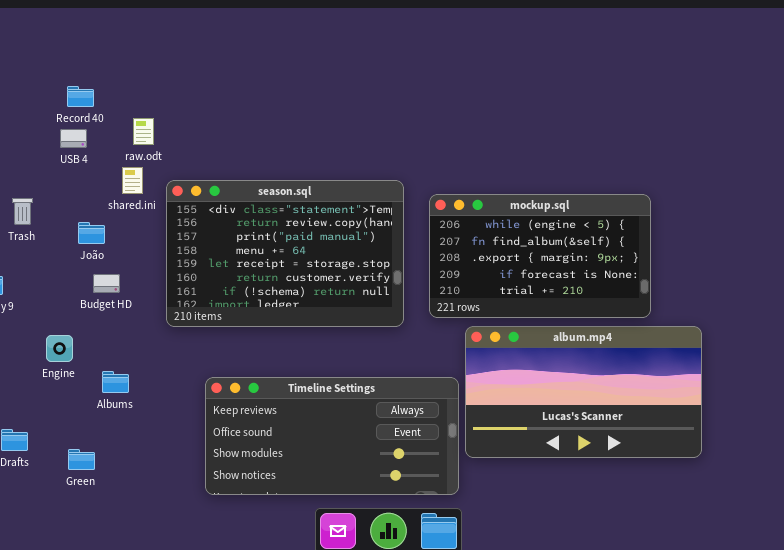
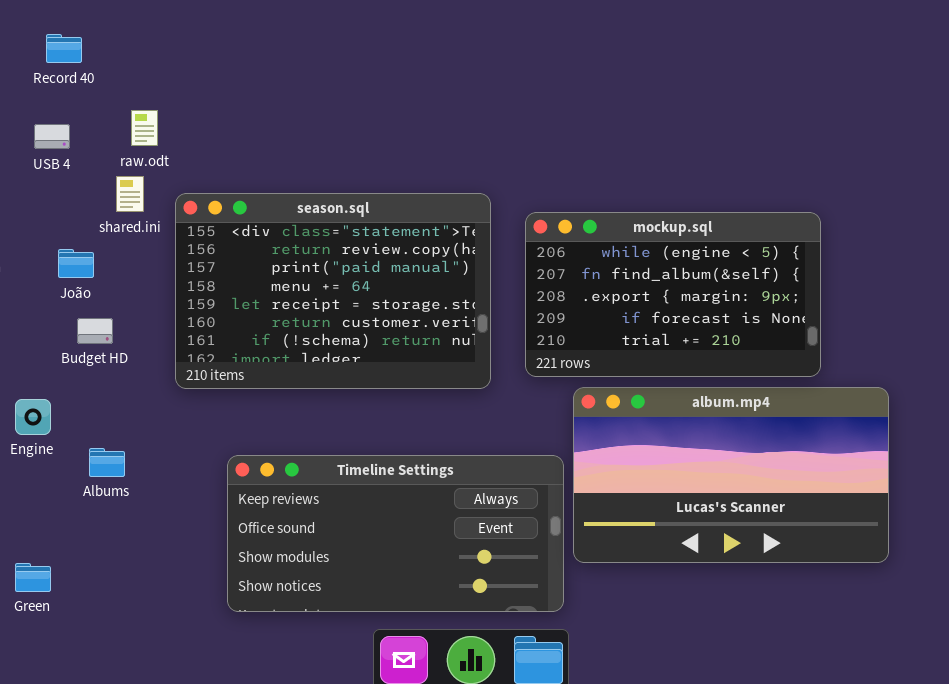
Record 40: [67,86,94,107] -> [46,34,82,63], moved
Green: [68,449,95,470] -> [15,563,51,592], moved

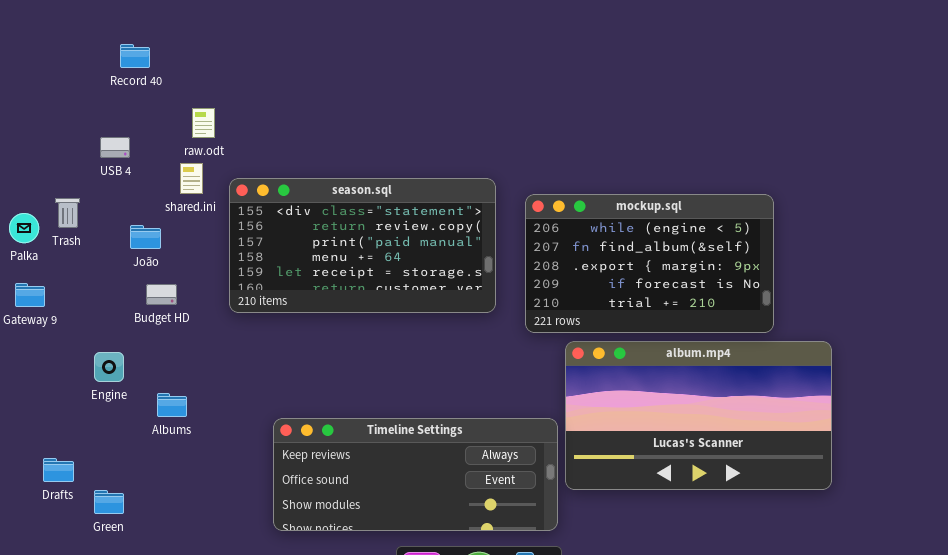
USB 4: [34,124,70,149] -> [100,137,130,158], moved
season.sql: [175,193,491,389] -> [229,178,496,313], resized
Timeline Settings: [227,455,564,612] -> [273,418,558,531], resized

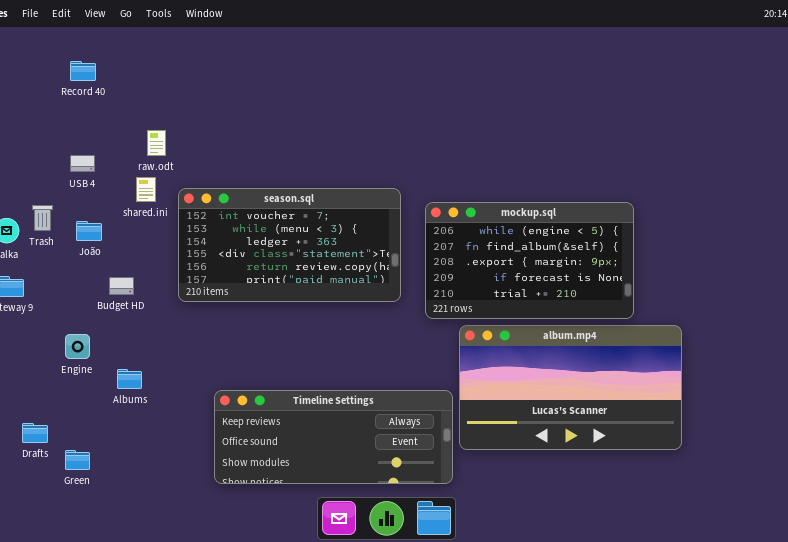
Record 40: [120,44,150,68] -> [70,61,96,81], moved
season.sql: [229,178,496,313] -> [178,188,401,302], scrolled up 3 rows
João: [130,225,161,249] -> [76,221,102,241], moved

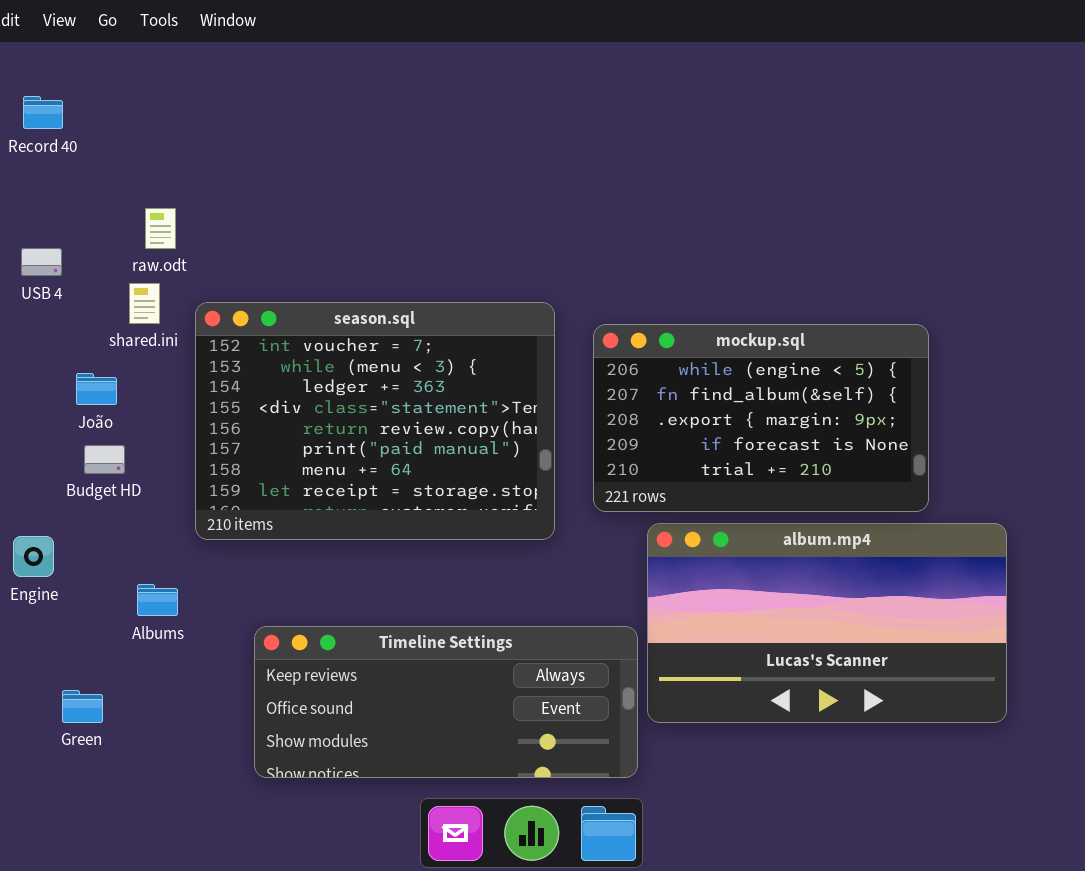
season.sql: [178,188,401,302] -> [195,302,555,540], resized
João: [76,221,102,241] -> [76,373,117,405], moved
Albums: [117,369,142,389] -> [137,584,178,616], moved
Green: [65,450,90,470] -> [62,690,103,723], moved

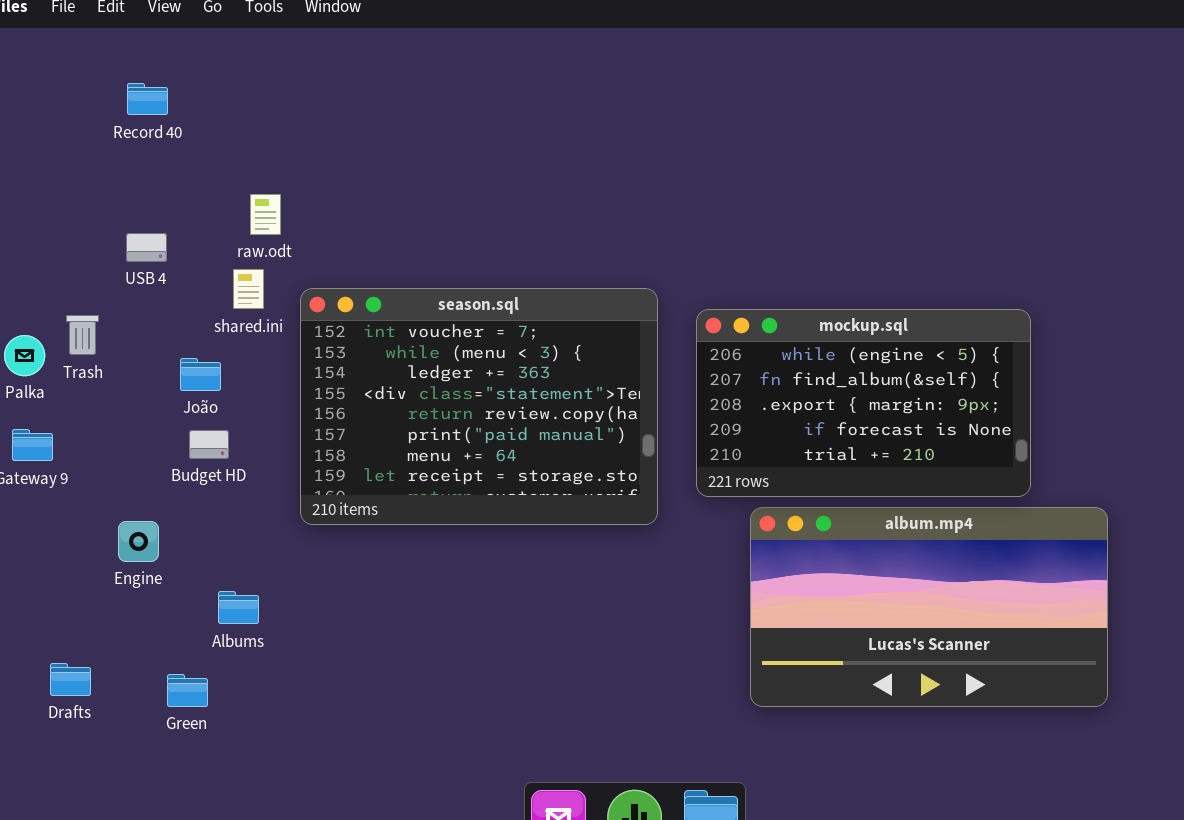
Albums: [137,584,178,616] -> [218,591,259,624], moved
Timeline Settings: [254,626,638,778] -> none, closed

